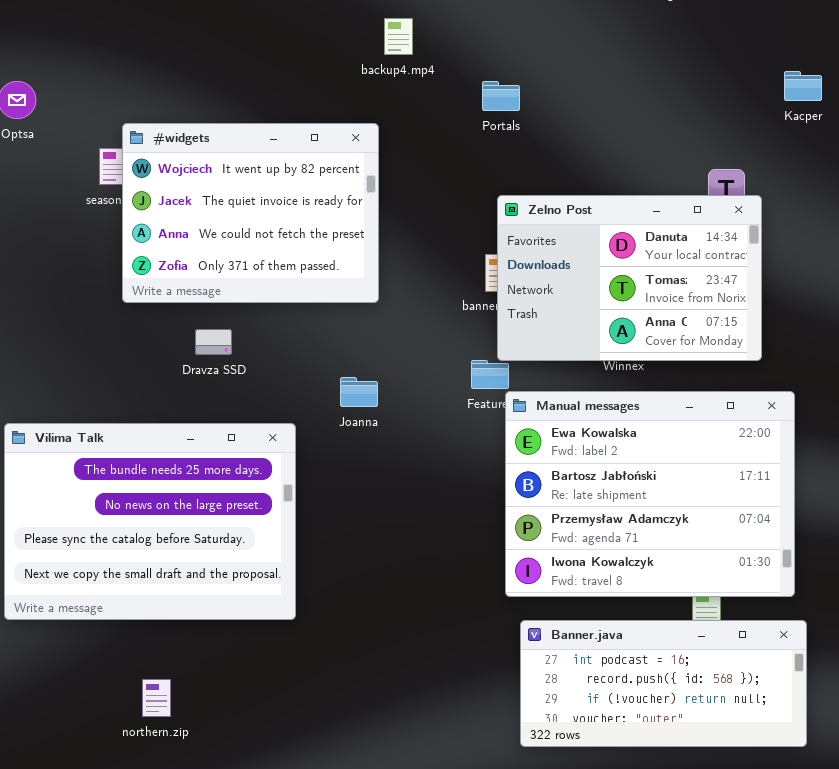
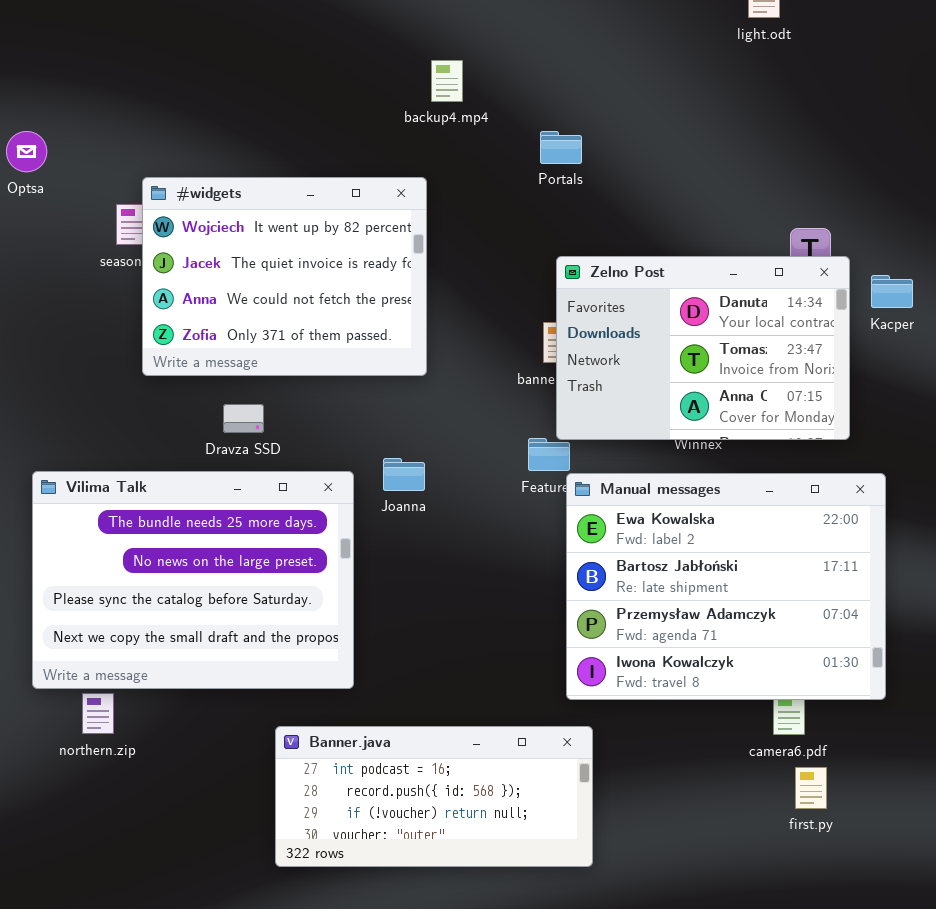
Kacper: [784,71,822,101] -> [871,275,913,308], moved
Vilima Talk: [4,423,296,620] -> [32,471,354,689], moved
Banner.java: [520,620,807,747] -> [275,726,593,867], moved
northern.zip: [142,679,171,717] -> [82,693,114,734], moved

